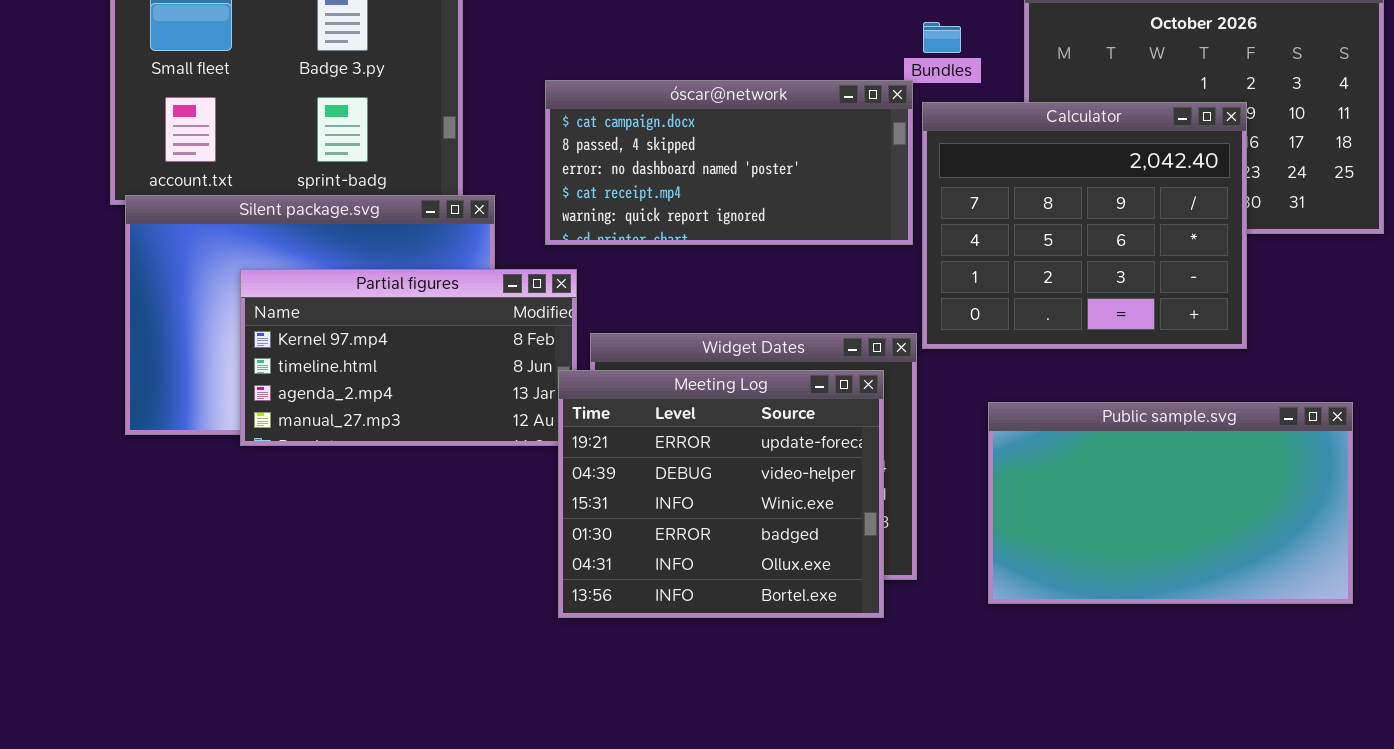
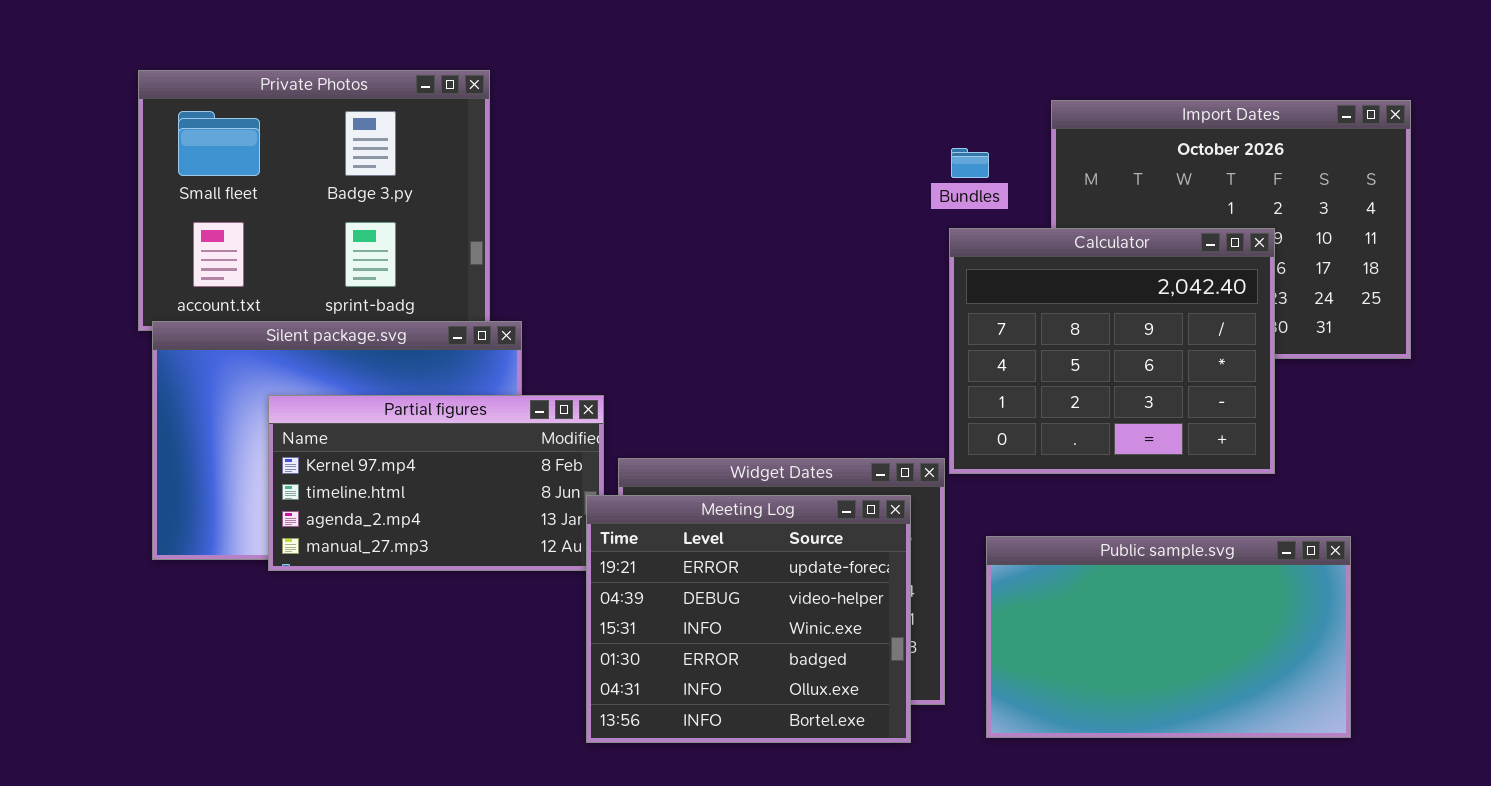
óscar@network: [545,80,913,245] -> none, closed
Public sample.svg: [988,402,1353,604] -> [986,536,1351,738], moved

